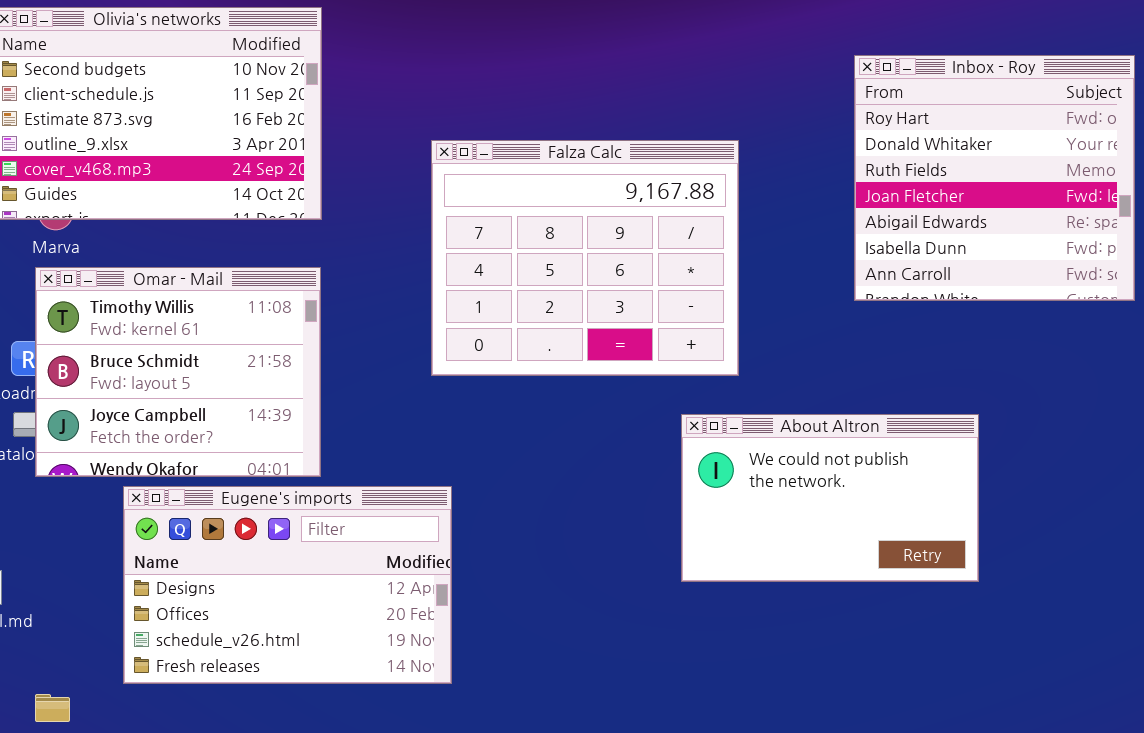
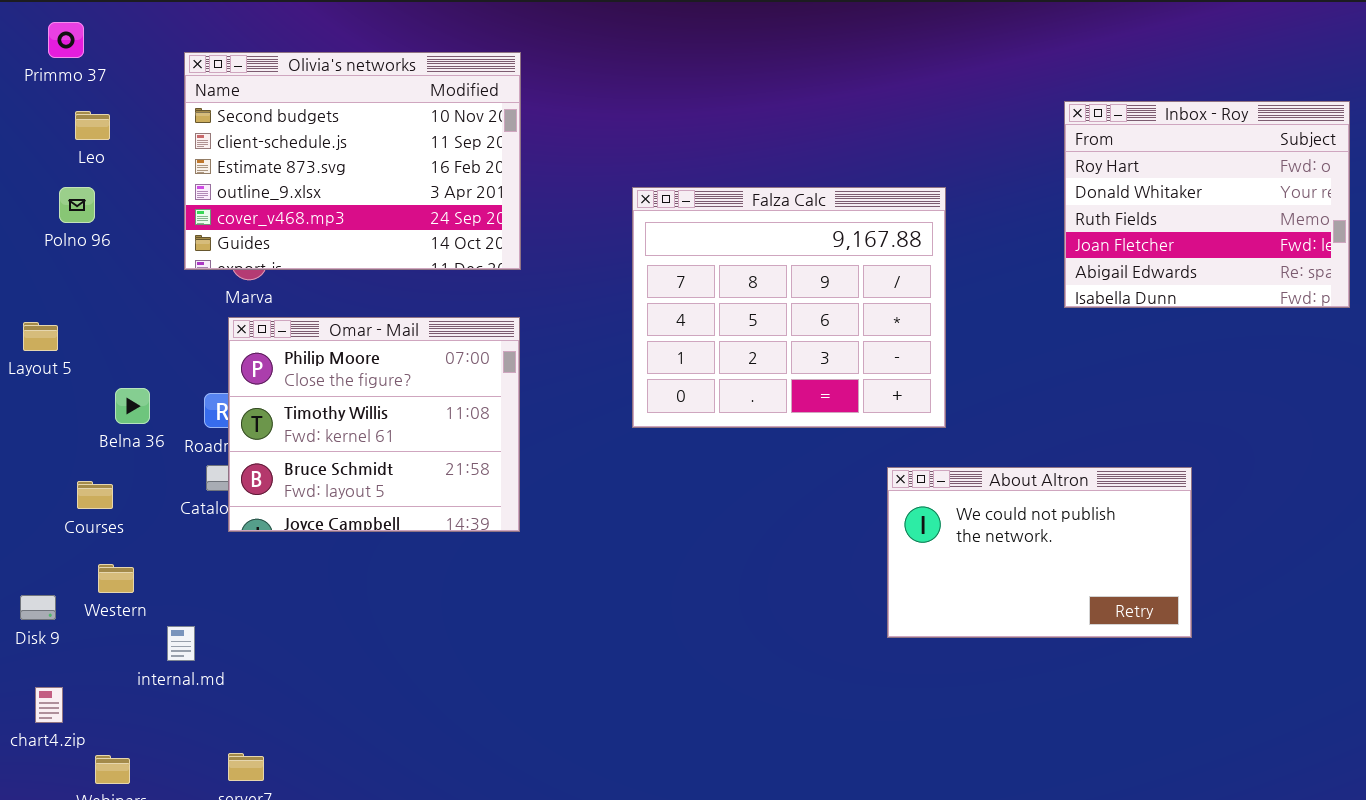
Inbox - Roy: [854,55,1135,301] -> [1064,101,1350,308], resized
Omar - Mail: [35,267,321,477] -> [228,317,520,532], scrolled up 1 row
Eugene's imports: [123,486,452,684] -> none, closed

